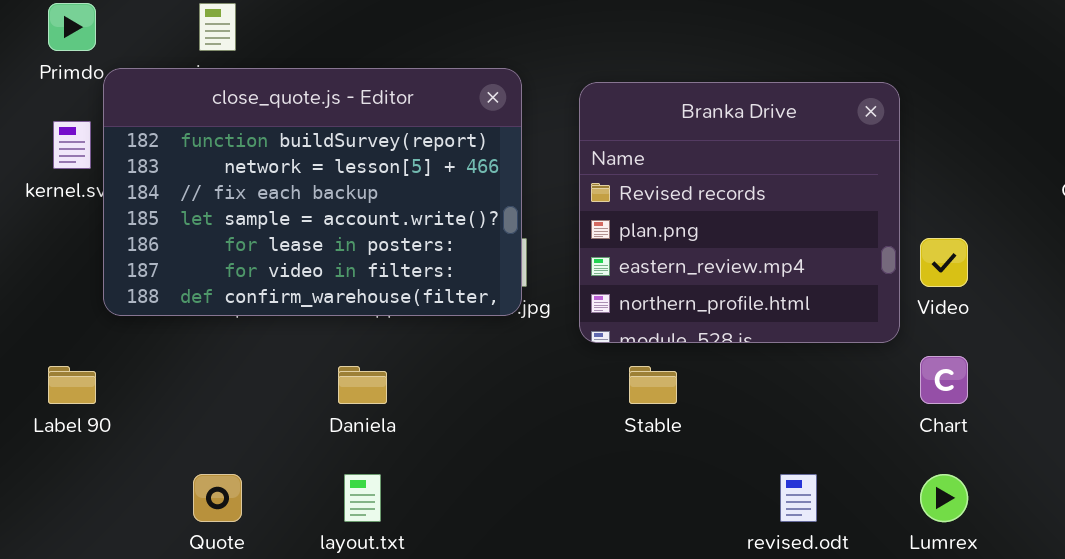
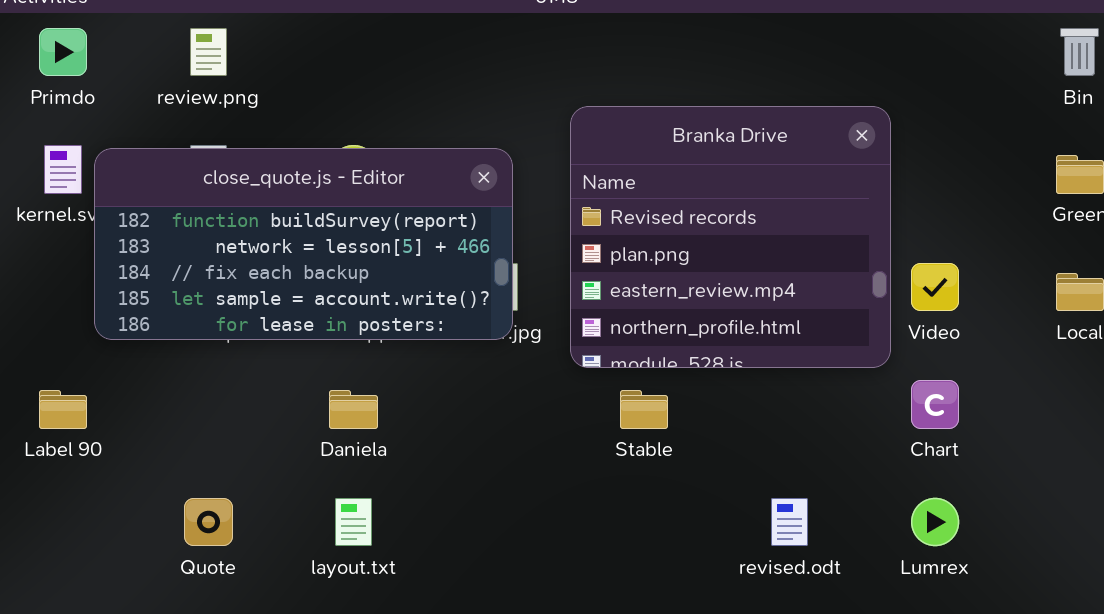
close_quote.js - Editor: [103,68,522,316] -> [94,148,513,340], resized

